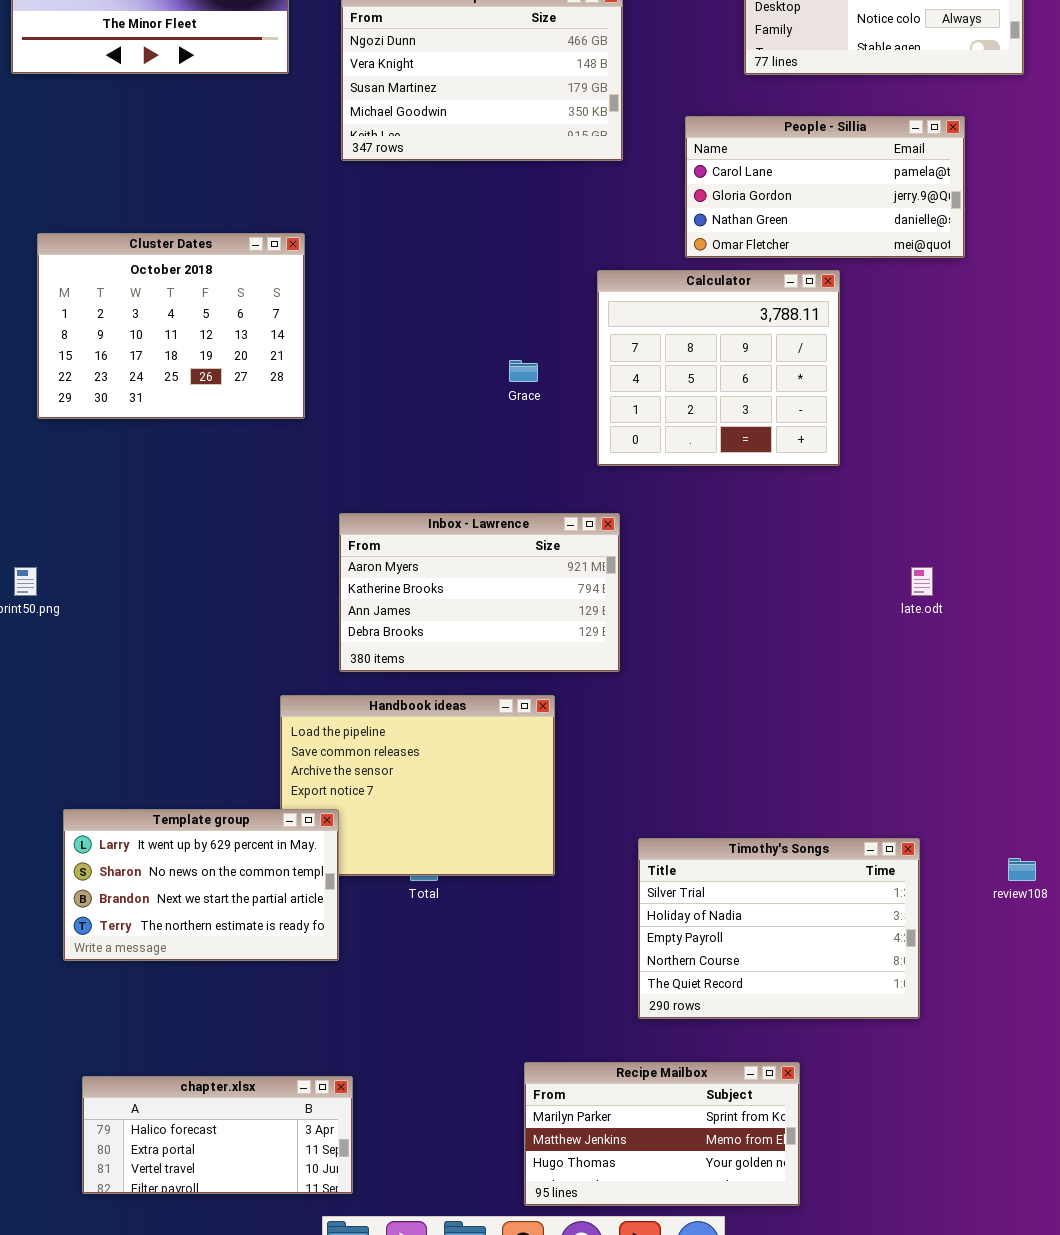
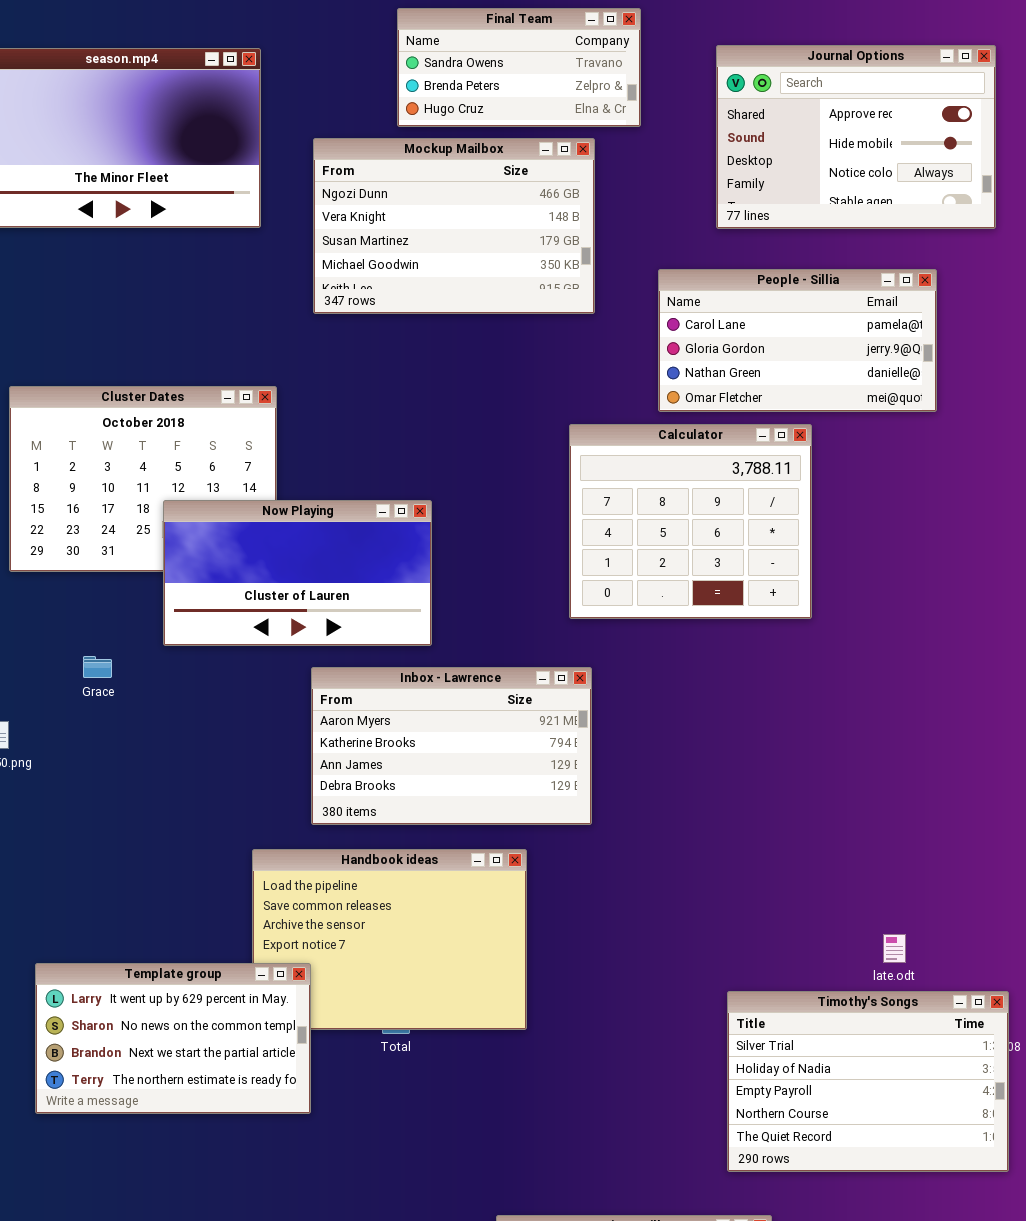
Now Playing: none -> [163,500,432,646], opened
Grace: [509,360,538,382] -> [83,656,112,678], moved
late.odt: [911,567,933,596] -> [883,934,906,963], moved
Timothy's Songs: [638,838,920,1019] -> [727,991,1009,1172], moved

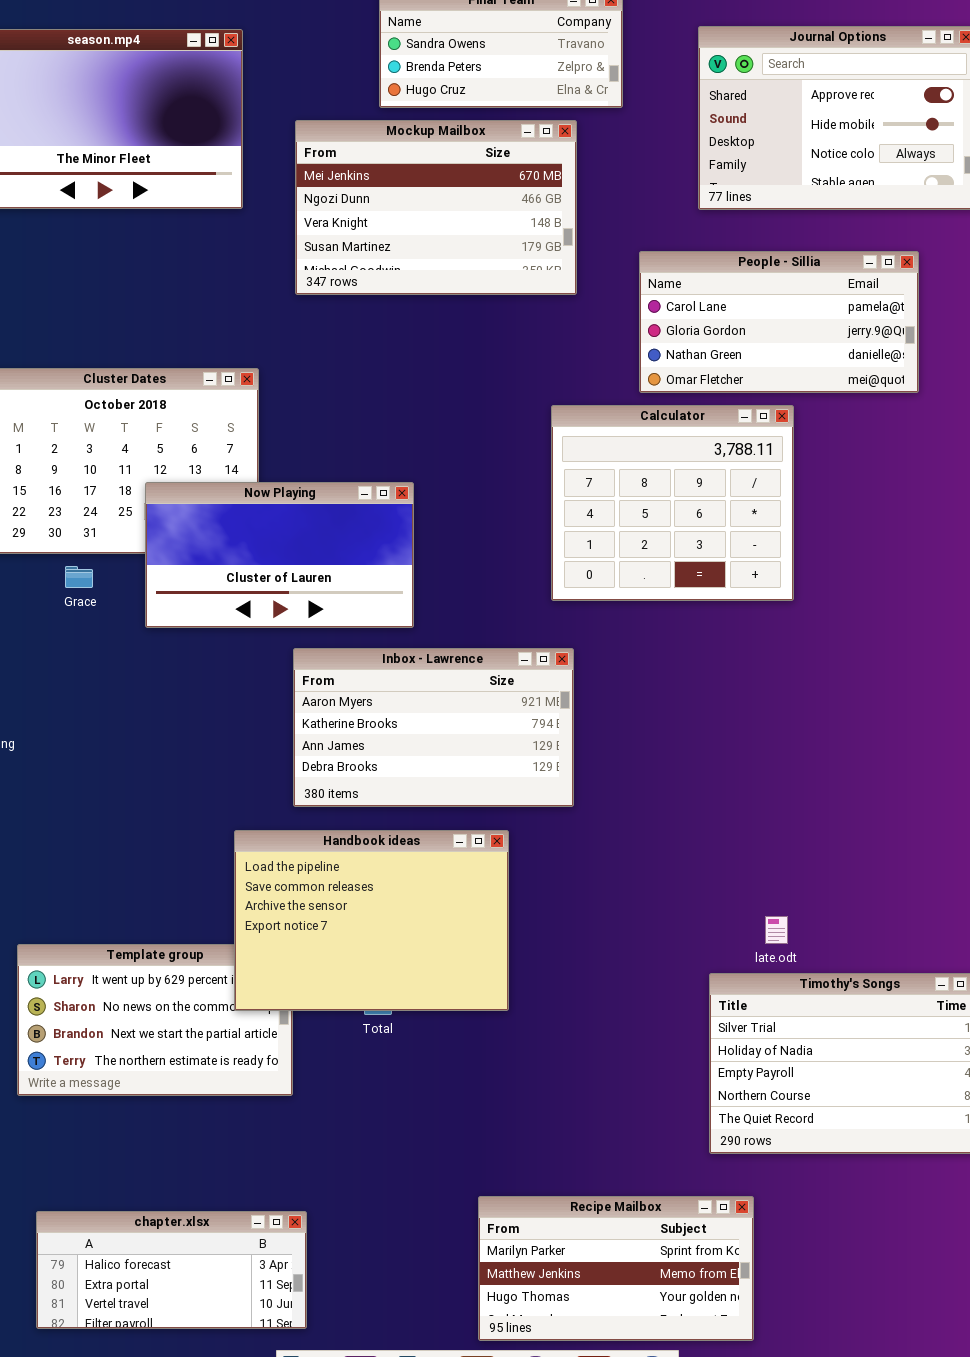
Mockup Mailbox: [313,138,595,314] -> [295,120,577,295], scrolled up 1 row
Grace: [83,656,112,678] -> [65,566,93,588], moved
Handbook ideas: [252,849,527,1030] -> [234,830,509,1011], raised
late.odt: [883,934,906,963] -> [765,916,788,944], moved

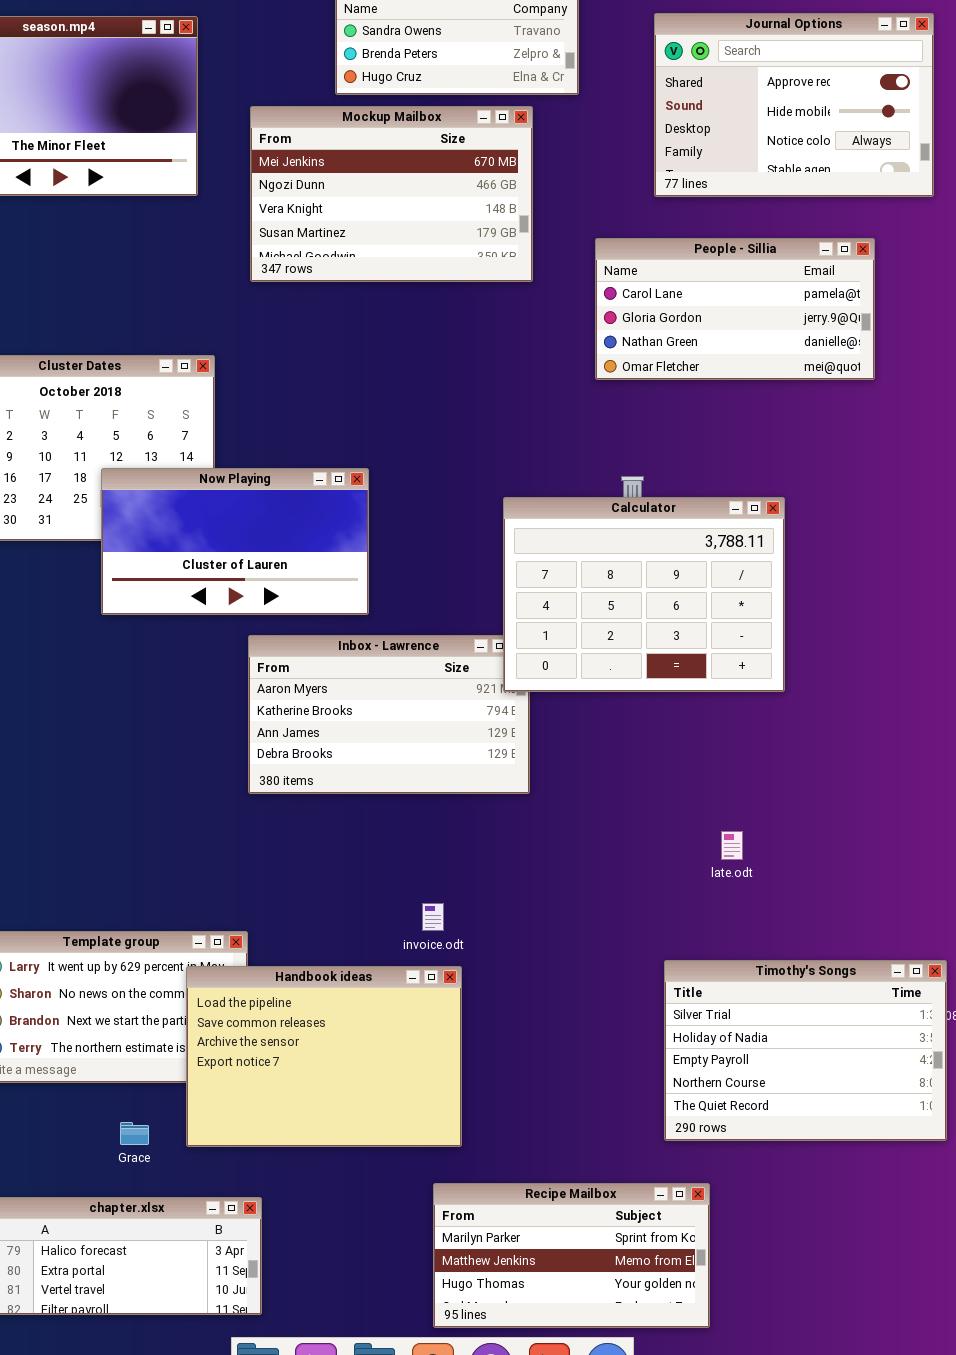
Calculator: [551,405,794,601] -> [503,497,785,692], moved, resized
Grace: [65,566,93,588] -> [120,1122,149,1145], moved
Handbook ideas: [234,830,509,1011] -> [186,966,462,1147], moved
late.odt: [765,916,788,944] -> [721,831,743,860], moved

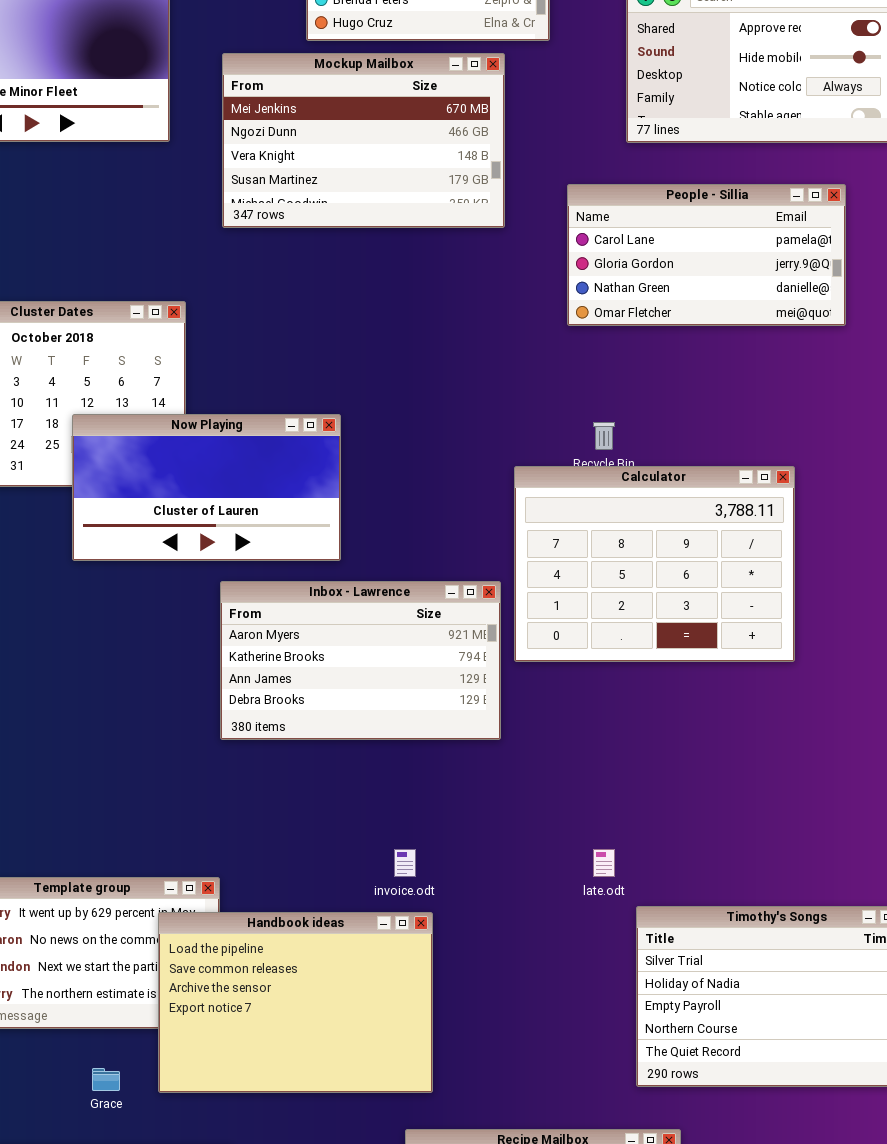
Calculator: [503,497,785,692] -> [514,466,795,662], moved
late.odt: [721,831,743,860] -> [593,849,615,877], moved

